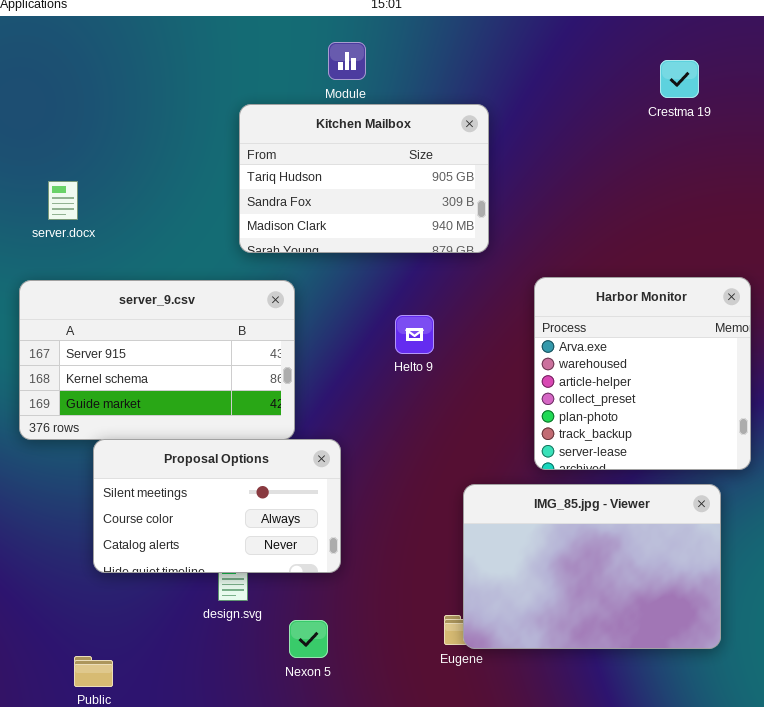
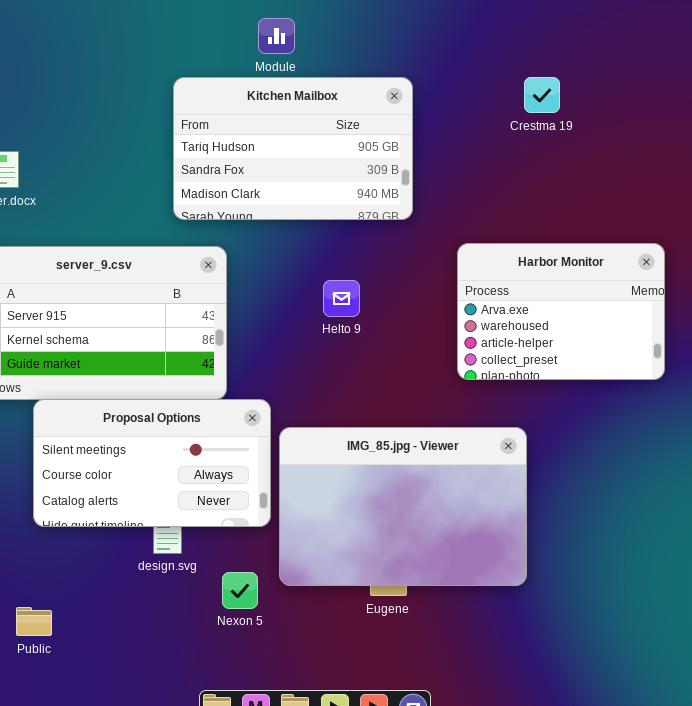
Crestma 19: [660,60,699,98] -> [524,77,560,113], moved
Harbor Monitor: [534,277,751,470] -> [457,243,665,380], resized
IMG_85.jpg - Viewer: [463,484,721,649] -> [279,427,527,586], moved

